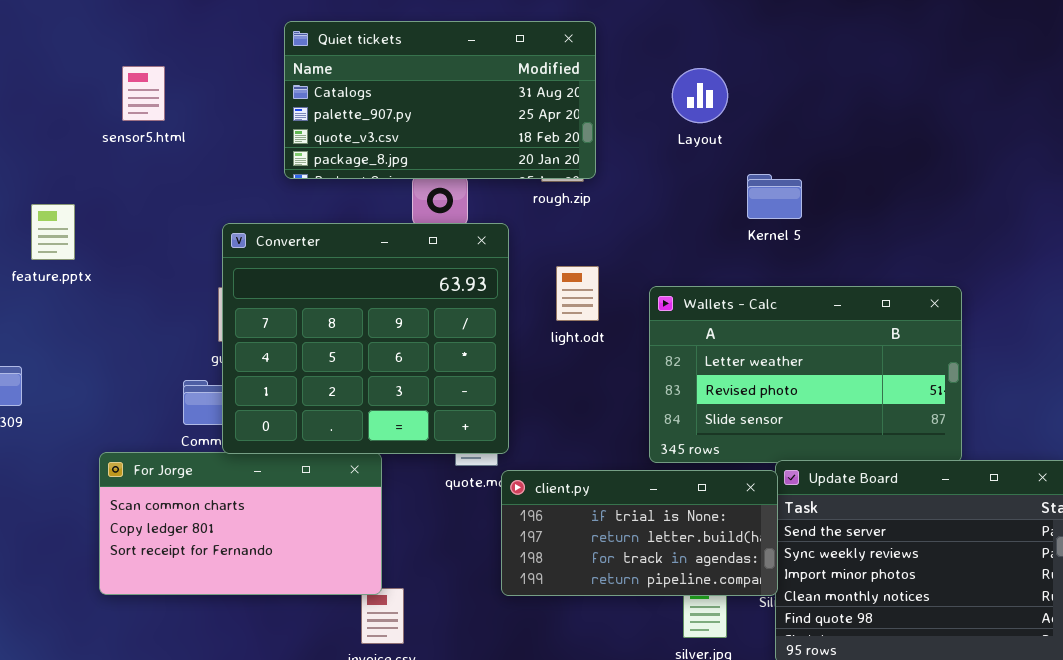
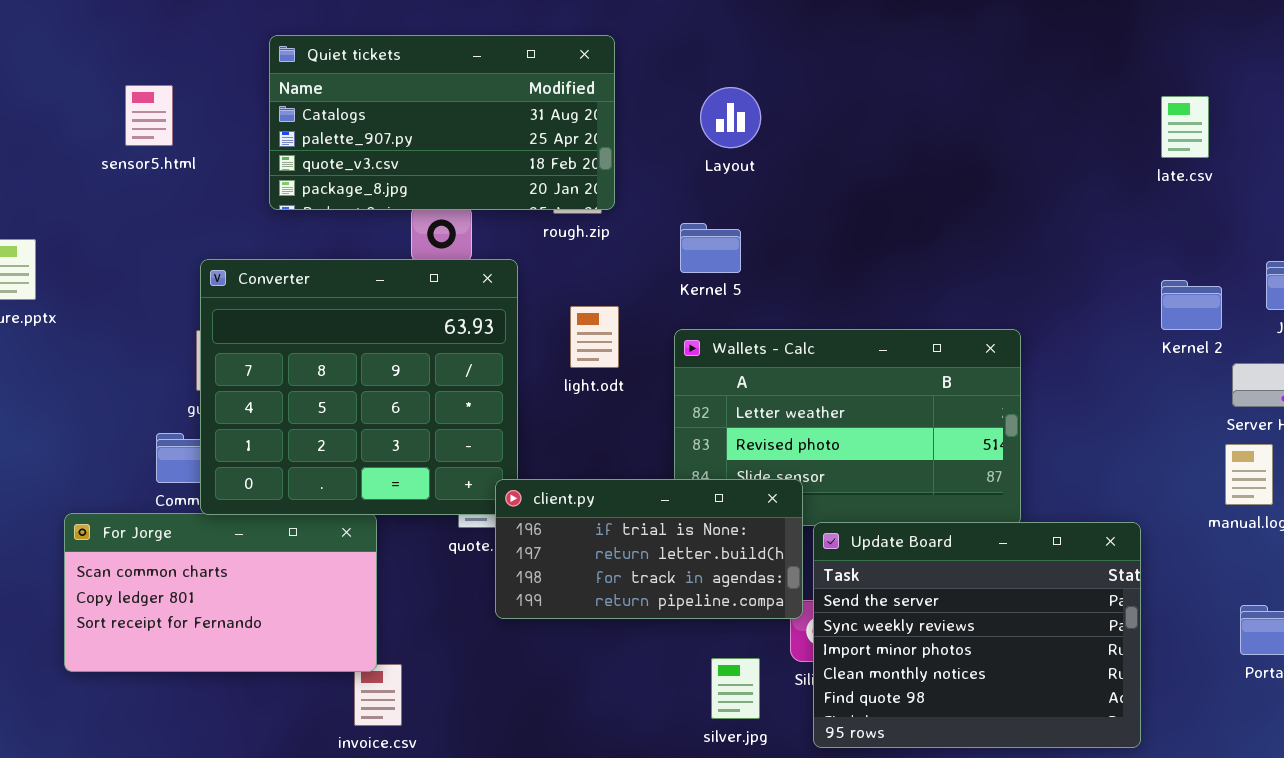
sensor5.html: [122,66,165,121] -> [125,85,173,146], moved
Kernel 5: [747,174,802,219] -> [680,223,741,273], moved
client.py: [501,470,778,596] -> [495,479,803,619], moved

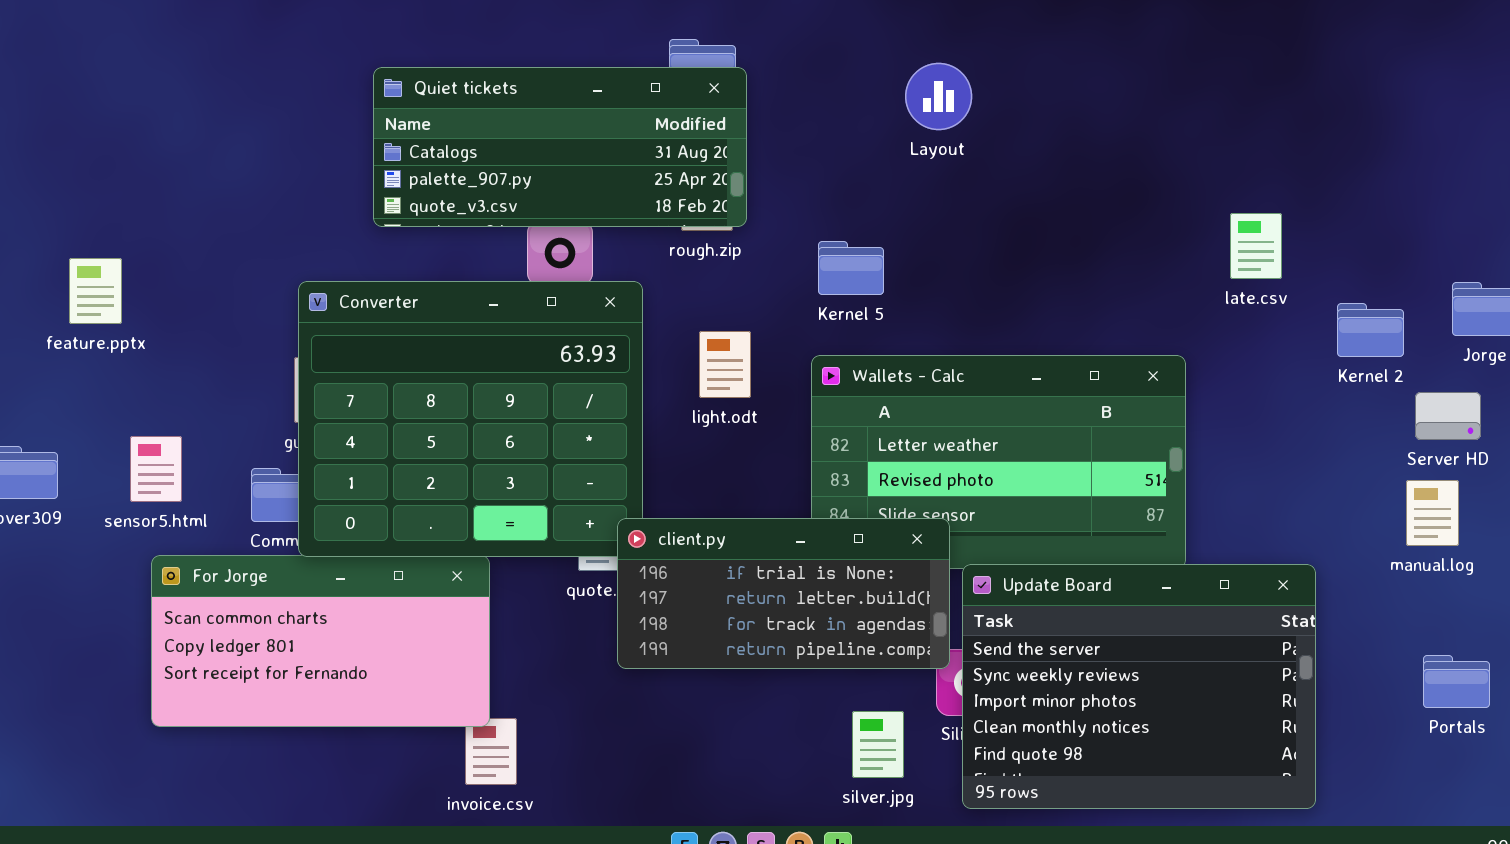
Quiet tickets: [269,35,615,210] -> [373,67,747,227], resized
sensor5.html: [125,85,173,146] -> [130,436,182,502], moved
Layout: [700,87,761,148] -> [905,63,972,130], moved
late.csv: [1161,96,1209,158] -> [1230,213,1282,279], moved

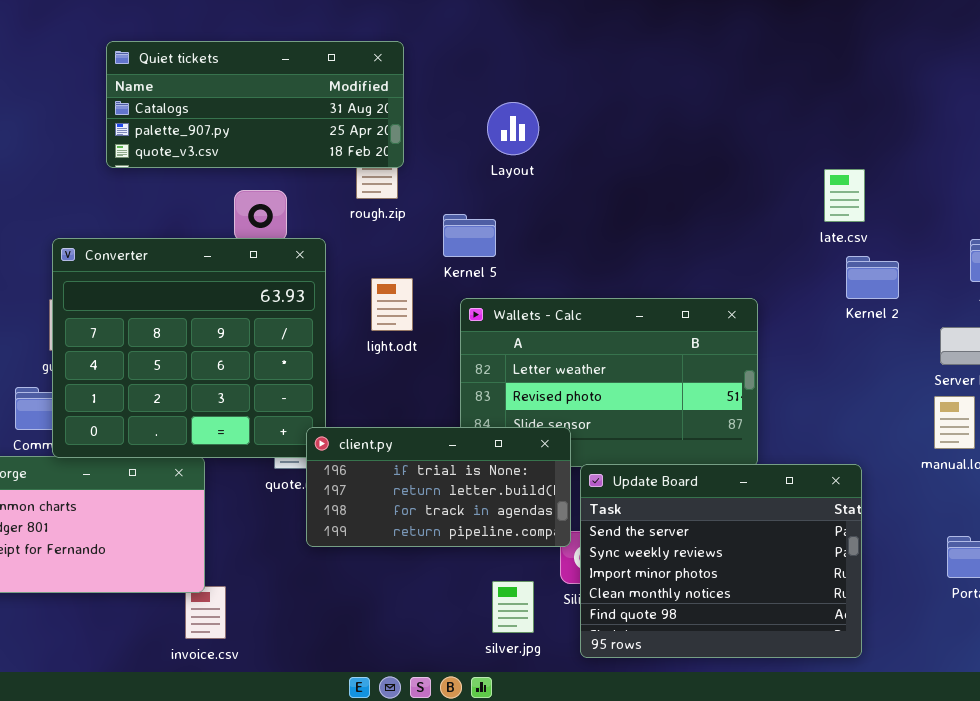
Layout: [905,63,972,130] -> [487,102,539,155], moved
Quiet tickets: [373,67,747,227] -> [106,41,404,168], moved
late.csv: [1230,213,1282,279] -> [824,169,865,222], moved
Kernel 5: [818,241,884,295] -> [443,214,496,257], moved
Kernel 2: [1337,303,1404,357] -> [846,256,899,299], moved

